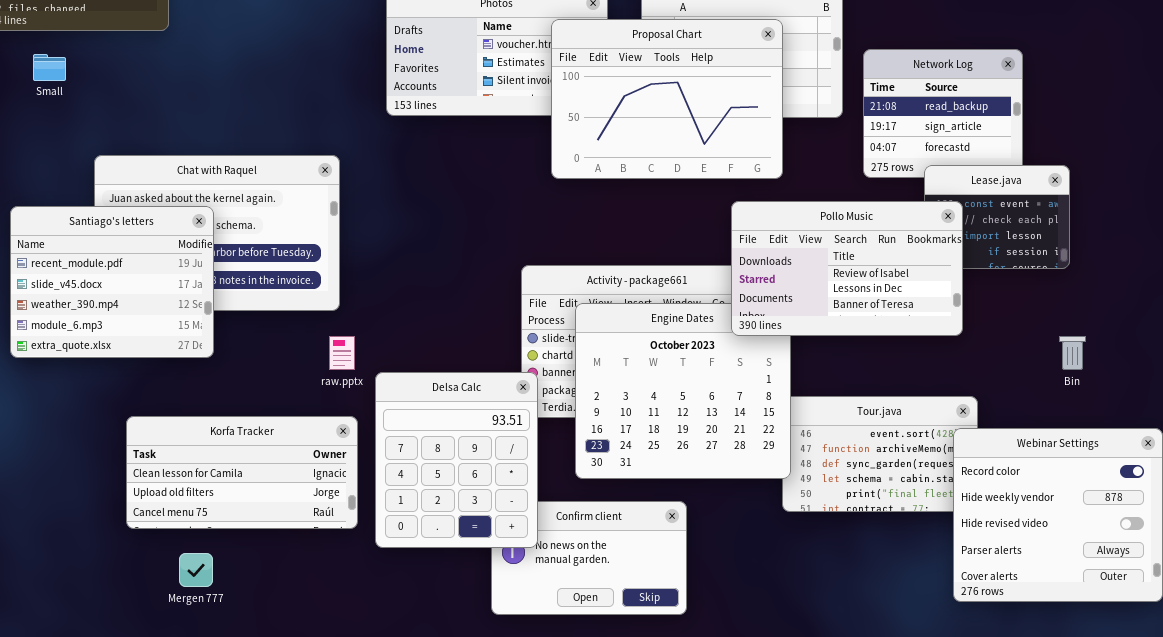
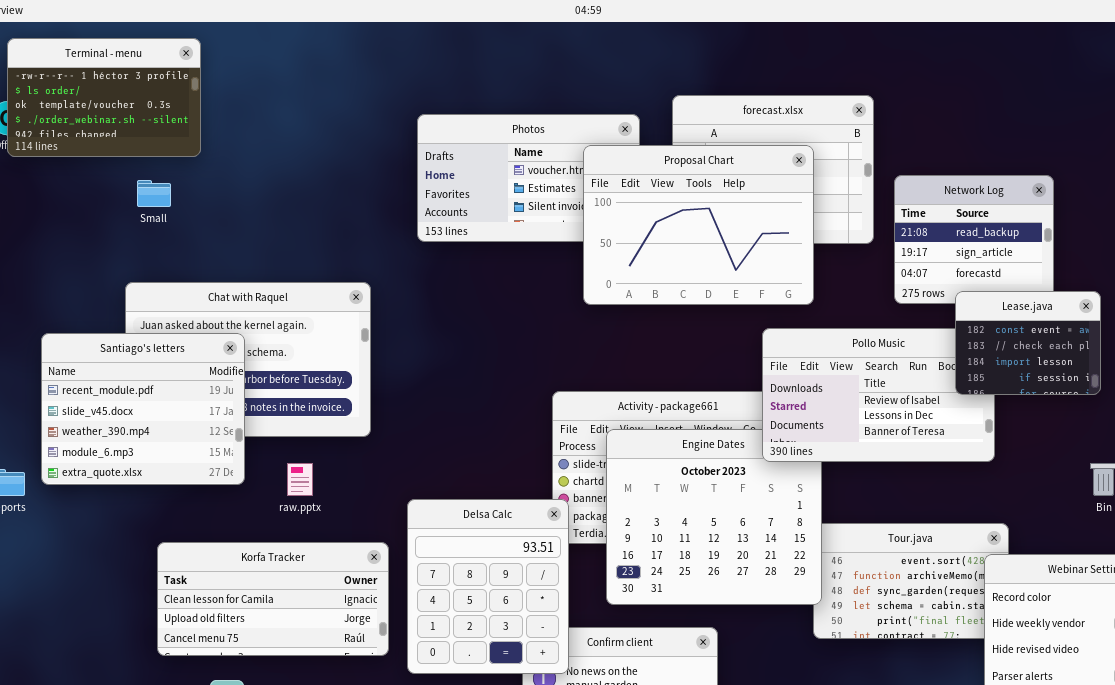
Small: [33,54,66,81] -> [137,180,171,207], moved
Lease.java: [924,165,1070,269] -> [955,291,1101,395], raised
raw.pptx: [329,336,355,370] -> [287,463,313,496], moved

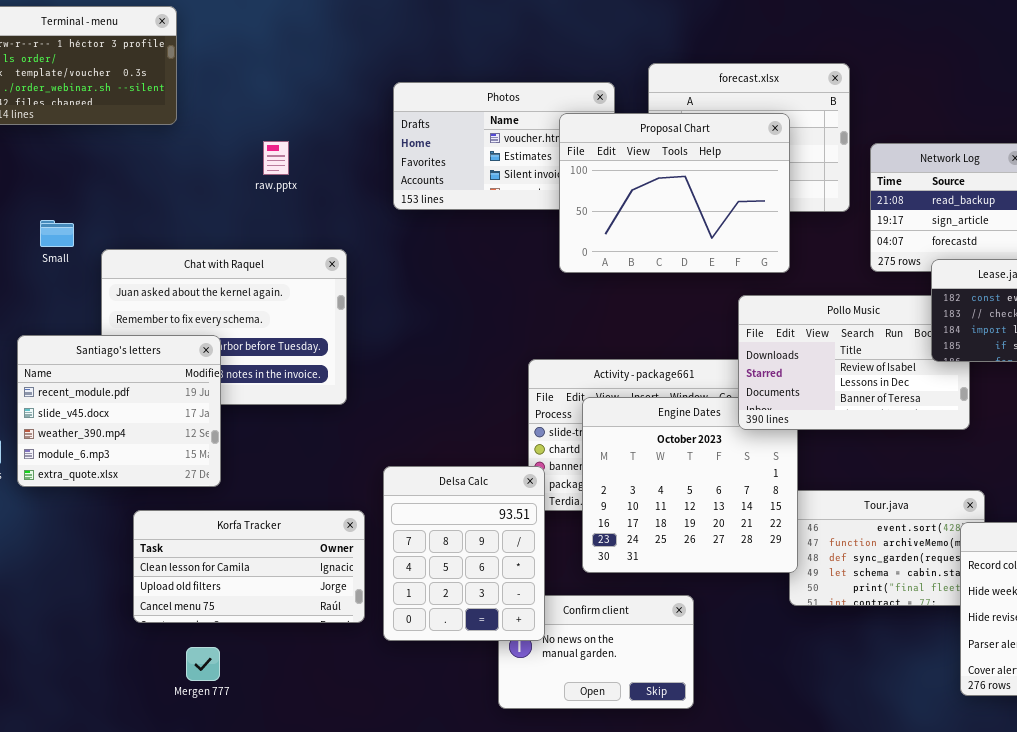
Small: [137,180,171,207] -> [40,220,74,247], moved
Santiago's letters: [41,333,245,485] -> [17,335,221,487], moved
raw.pptx: [287,463,313,496] -> [263,141,289,175], moved

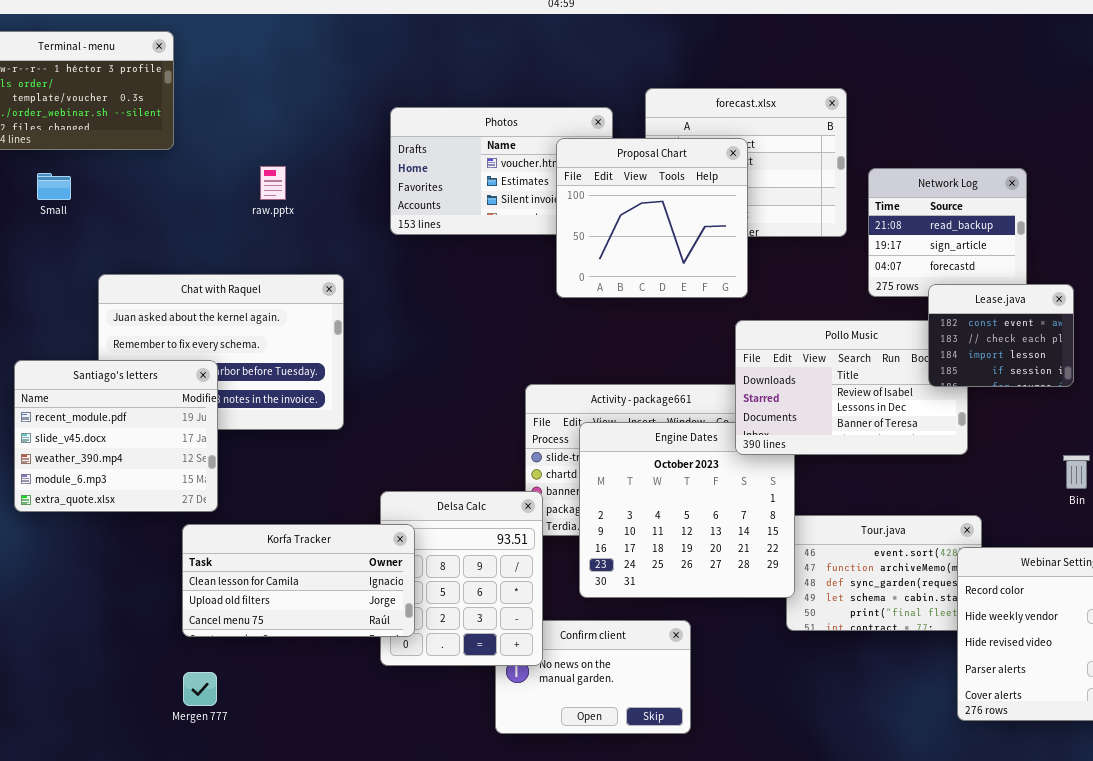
Proposal Chart: [559,113,790,273] -> [556,138,748,298], resized
Small: [40,220,74,247] -> [37,173,71,200], moved
Korfa Tracker: [133,510,365,623] -> [182,524,415,637], moved

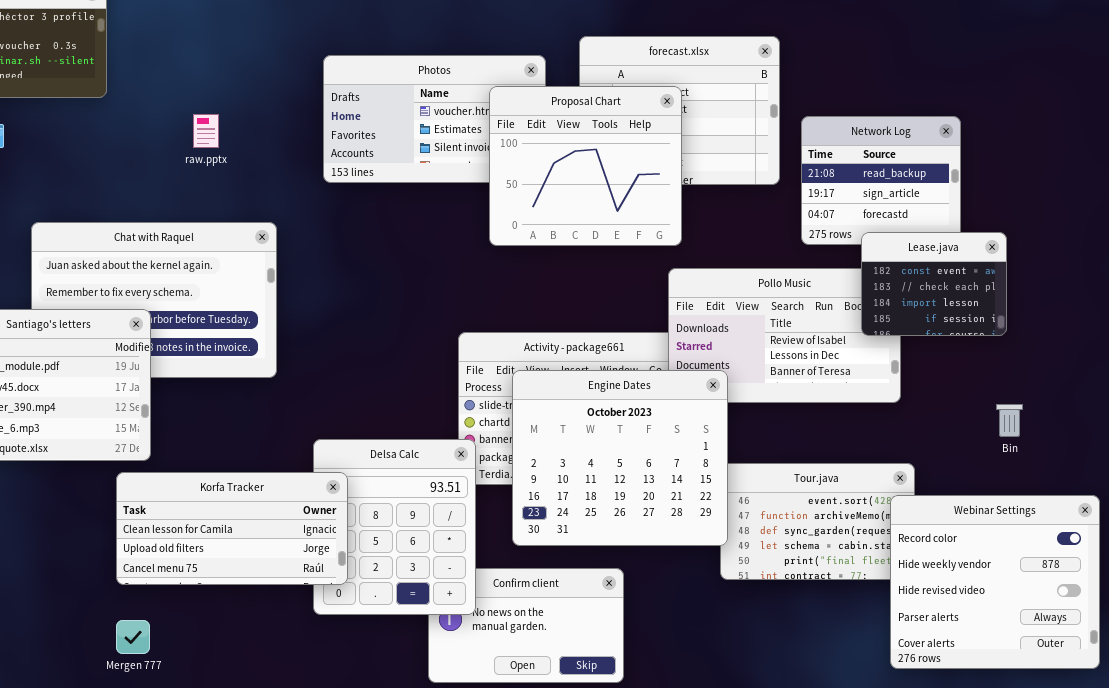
Engine Dates: [579,422,795,598] -> [512,370,728,546], raised

